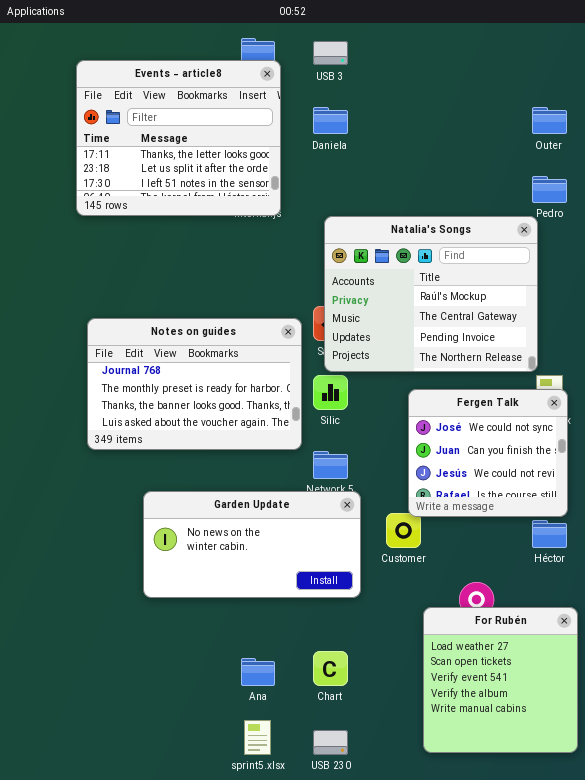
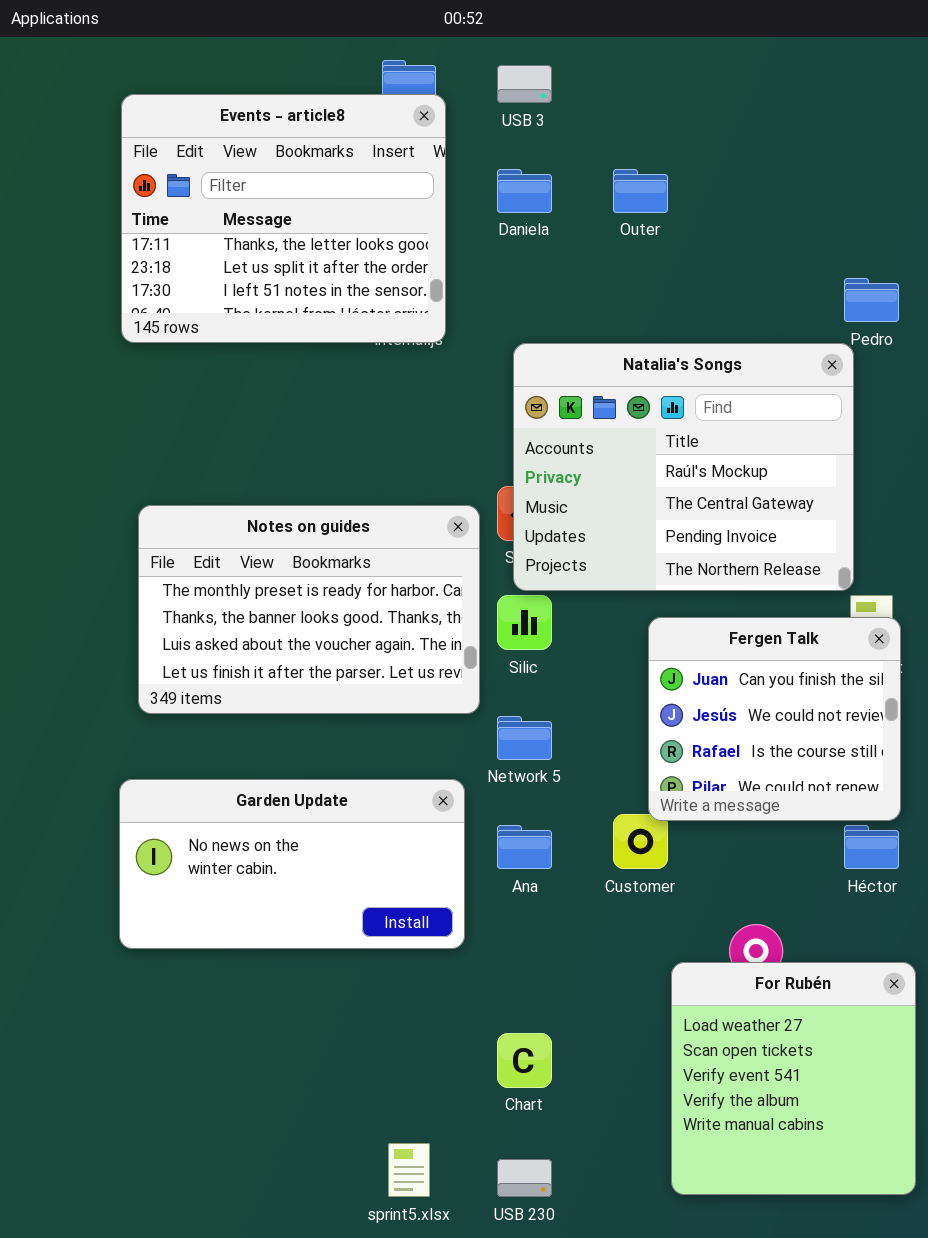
Outer: [532,107,567,134] -> [613,169,668,213], moved
Notes on guides: [87,318,302,450] -> [138,505,480,714], scrolled down 1 row
Fergen Talk: [408,389,568,517] -> [648,617,901,821], scrolled down 1 row
Garden Update: [143,491,361,598] -> [119,779,465,949], moved
Ana: [241,658,275,686] -> [497,825,552,869], moved

